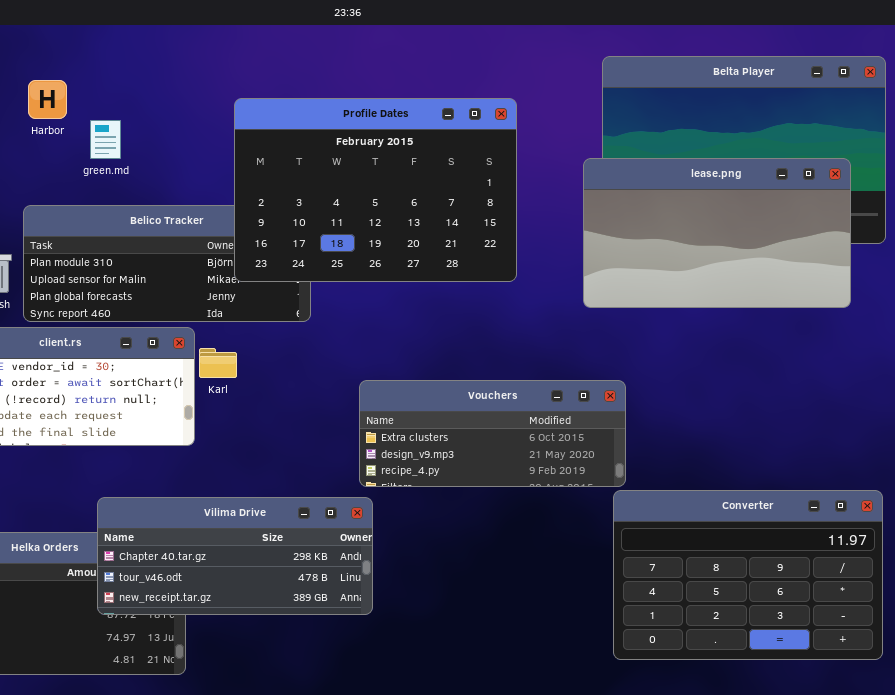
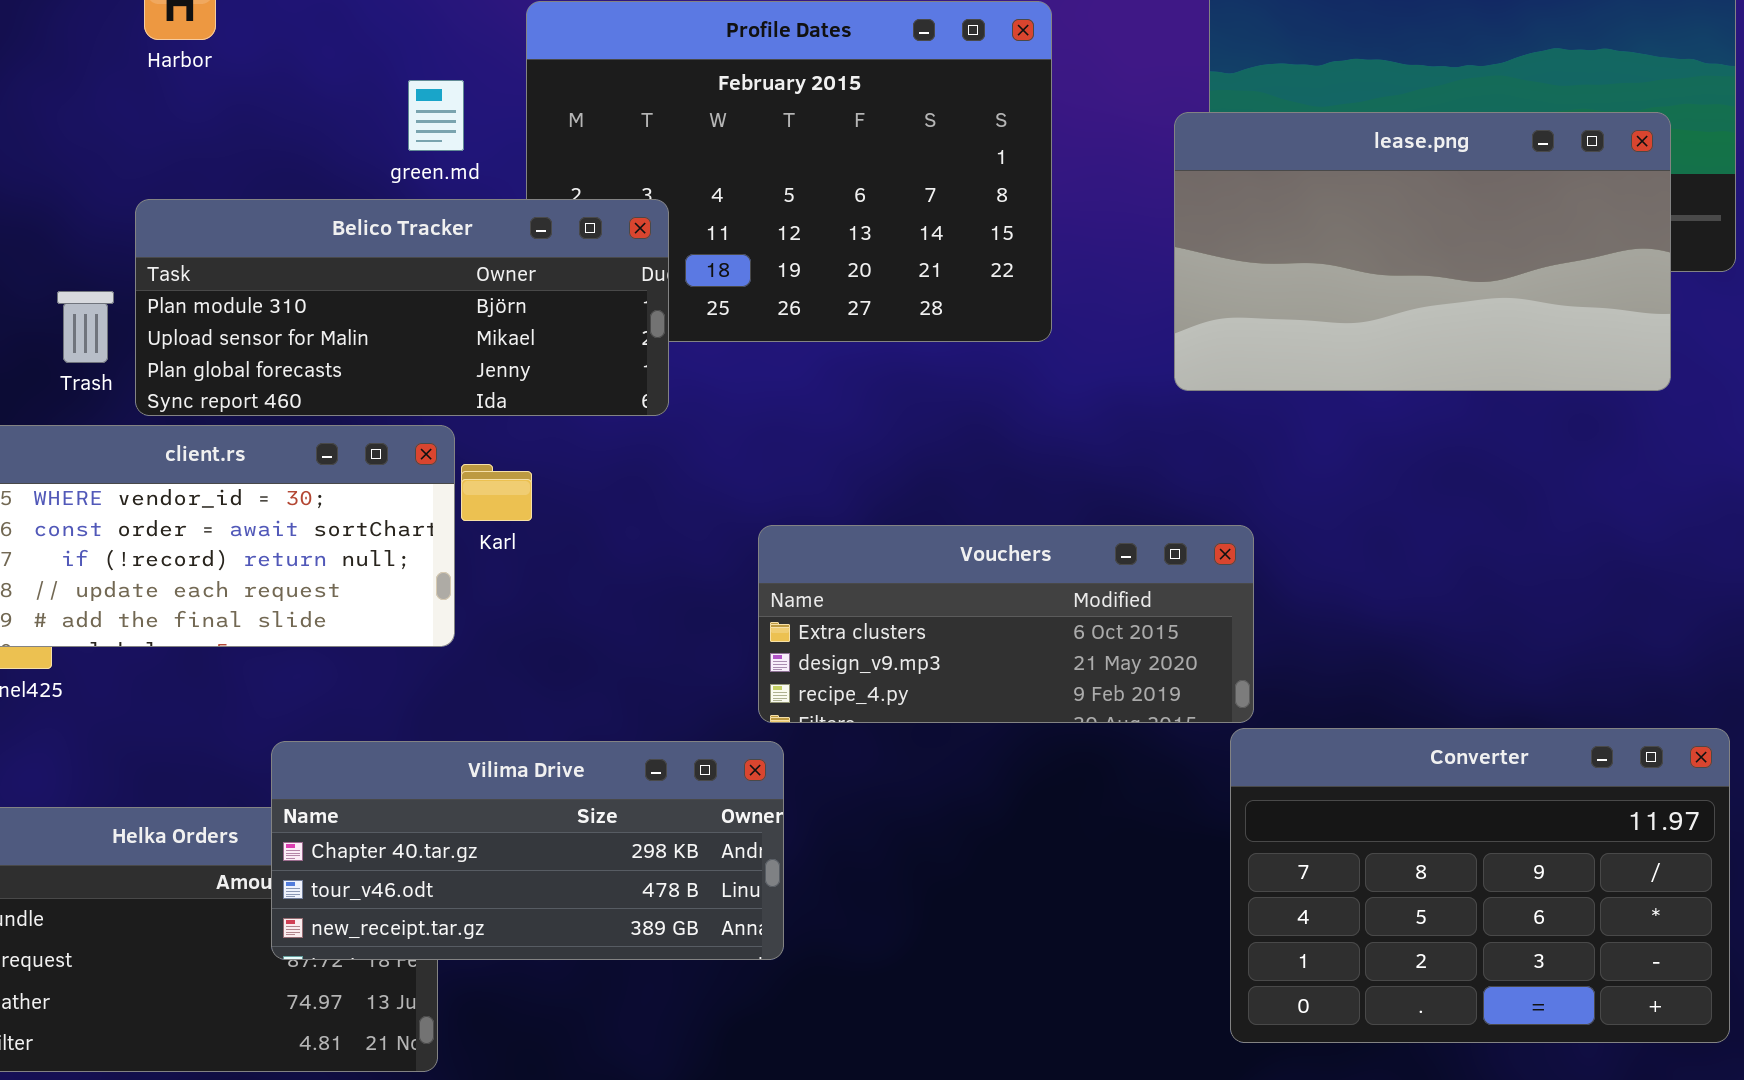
green.md: [90,120,121,159] -> [408,80,464,151], moved
Belico Tracker: [23,205,311,322] -> [135,199,669,416], raised

